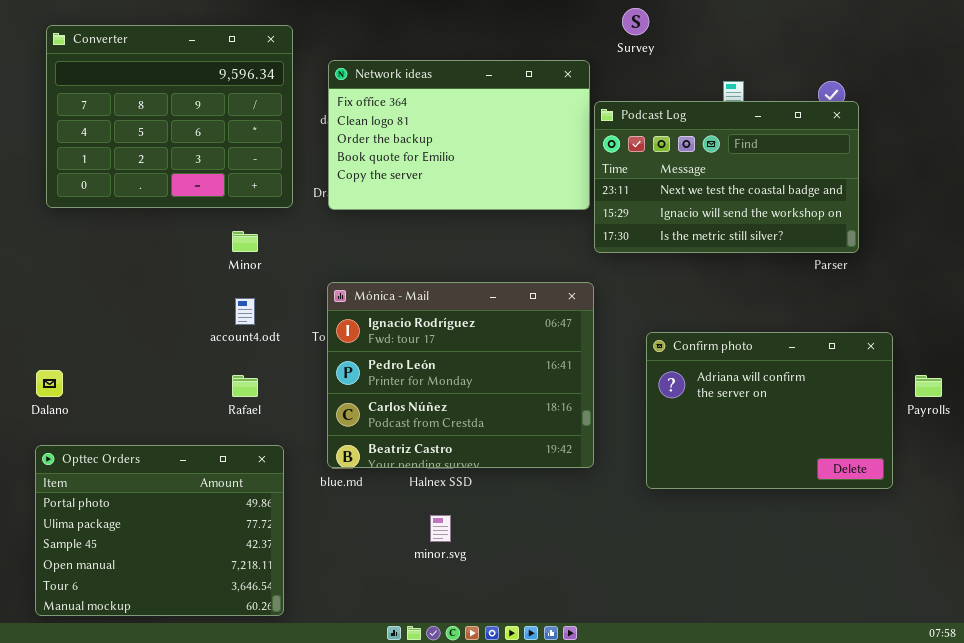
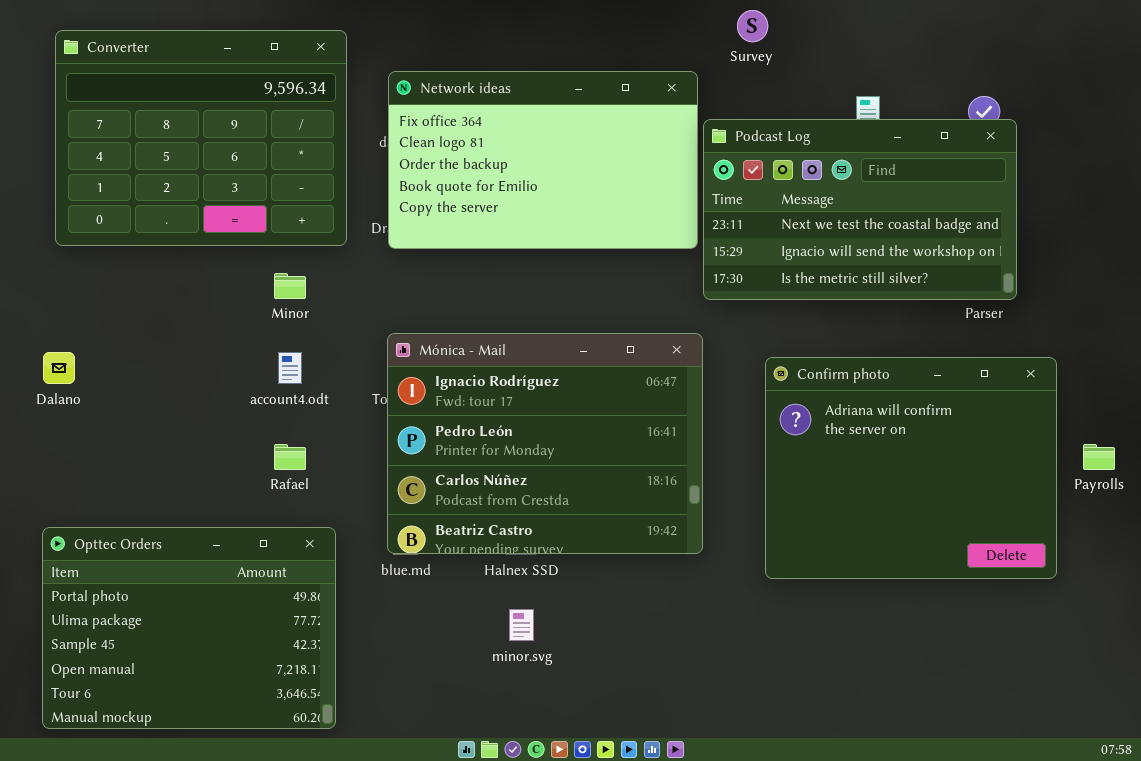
Confirm photo: [646,332,893,489] -> [765,357,1057,579], resized
Dalano: [36,370,63,397] -> [43,352,75,384], moved

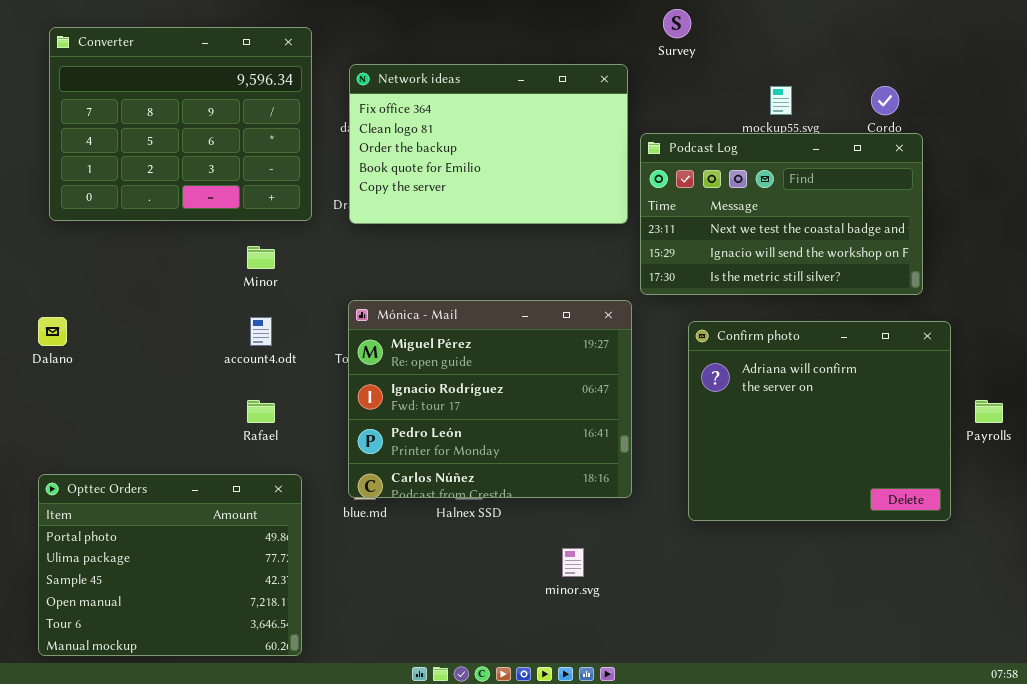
Podcast Log: [703,119,1017,300] -> [640,133,923,295], moved
Mónica - Mail: [387,333,703,554] -> [348,300,632,498], scrolled up 1 row
minor.svg: [509,609,534,641] -> [562,548,584,577], moved

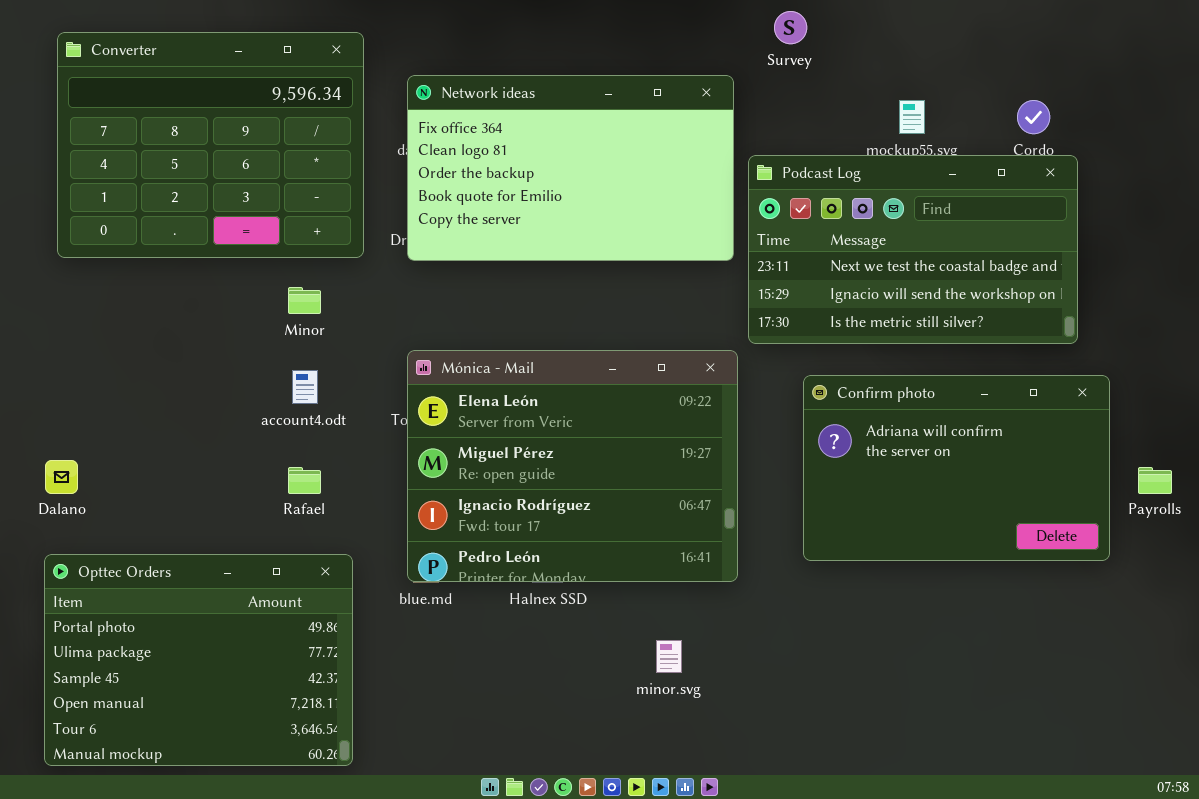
Mónica - Mail: [348,300,632,498] -> [407,350,738,582], scrolled up 1 row
Dalano: [38,317,67,346] -> [45,460,78,494], moved
Confirm photo: [688,321,951,521] -> [803,375,1110,561], resized

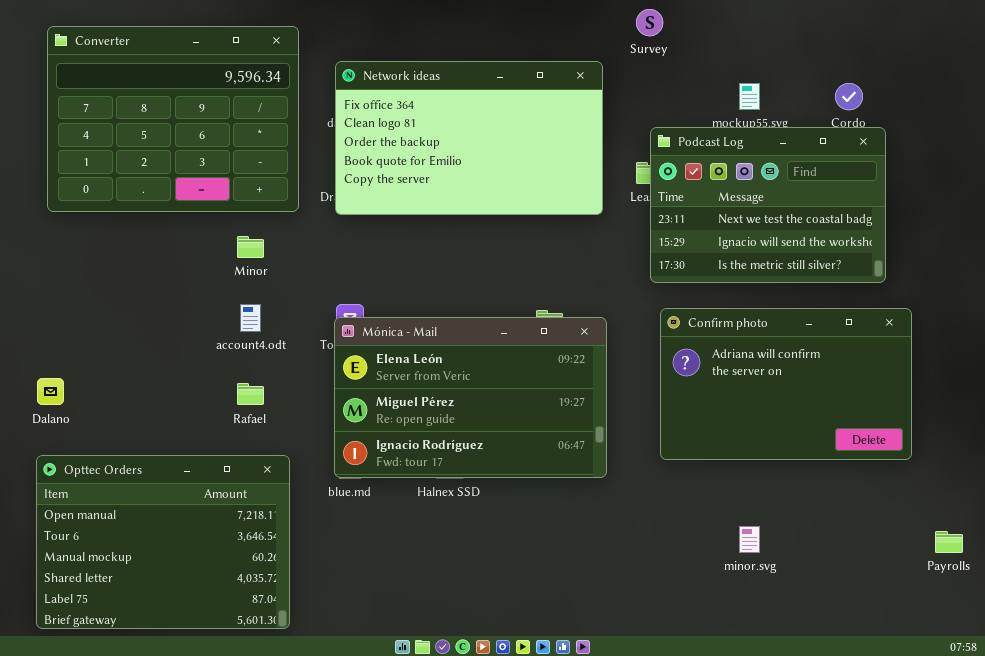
Podcast Log: [748,155,1078,344] -> [650,127,886,283], resized
Mónica - Mail: [407,350,738,582] -> [334,317,607,478], resized
Payrolls: [1138,467,1172,494] -> [935,531,963,553], moved
Opttec Orders: [44,554,353,766] -> [36,455,290,629], scrolled down 3 rows
minor.svg: [656,640,682,673] -> [739,526,760,553], moved

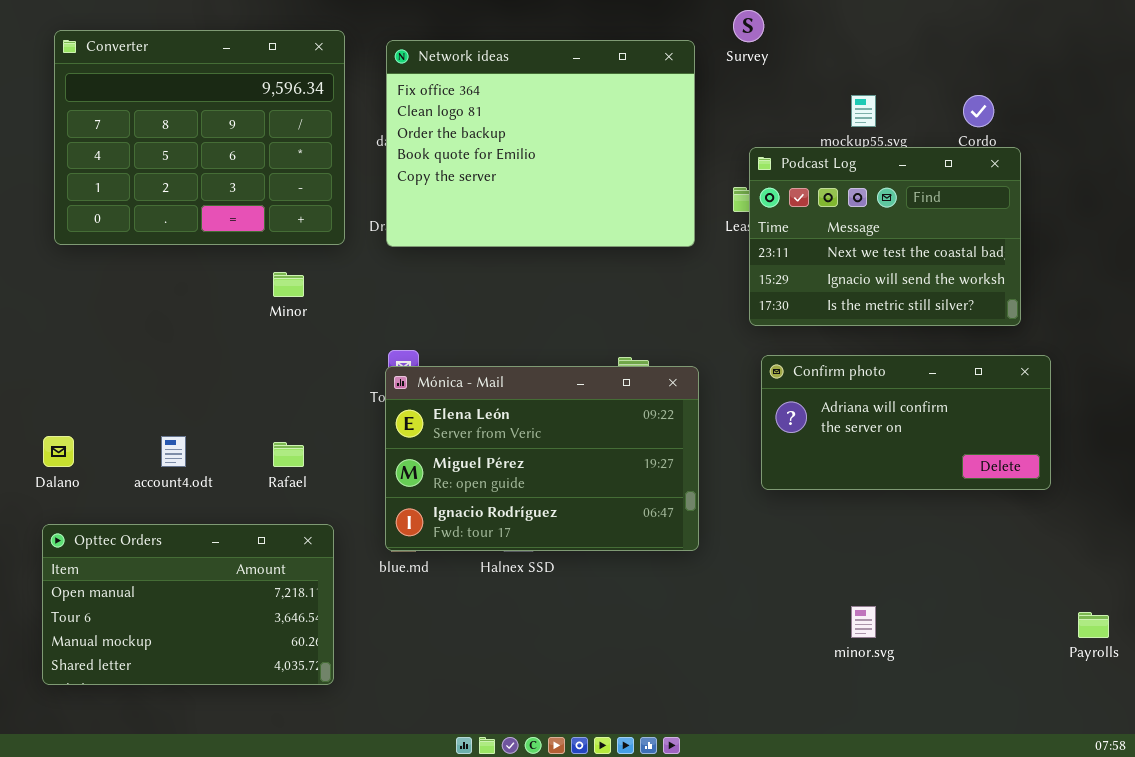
Network ideas: [335,61,603,215] -> [386,40,695,247], resized
account4.odt: [240,304,261,332] -> [161,436,186,467], moved
Confirm photo: [660,308,912,460] -> [761,355,1051,490], resized
Opttec Orders: [36,455,290,629] -> [42,524,334,685], resized

